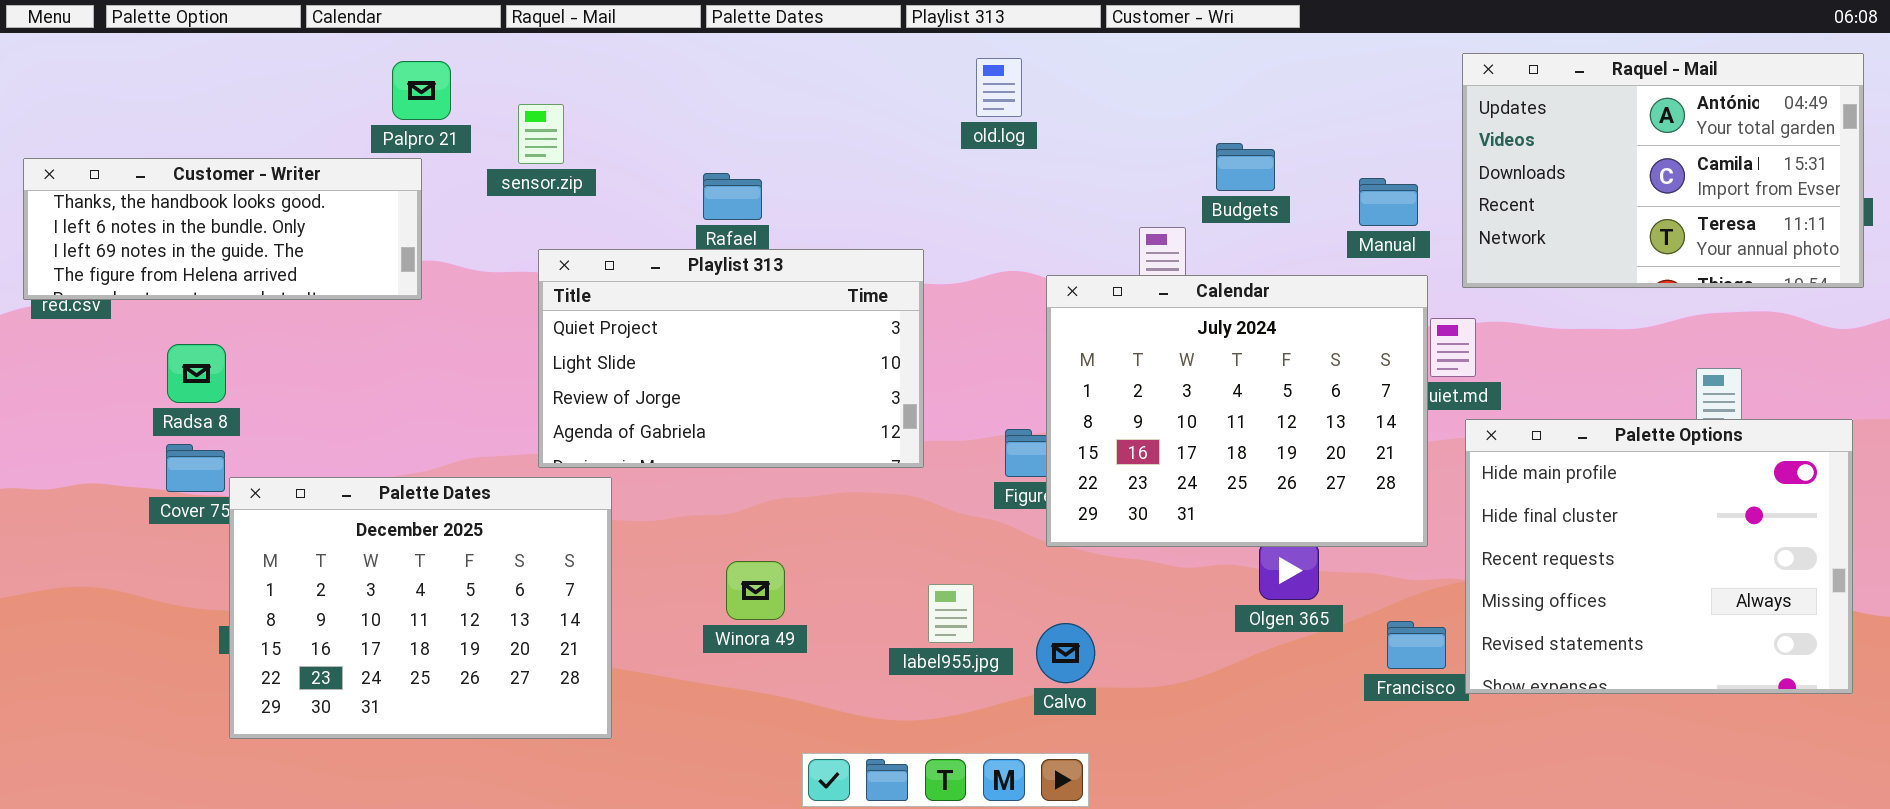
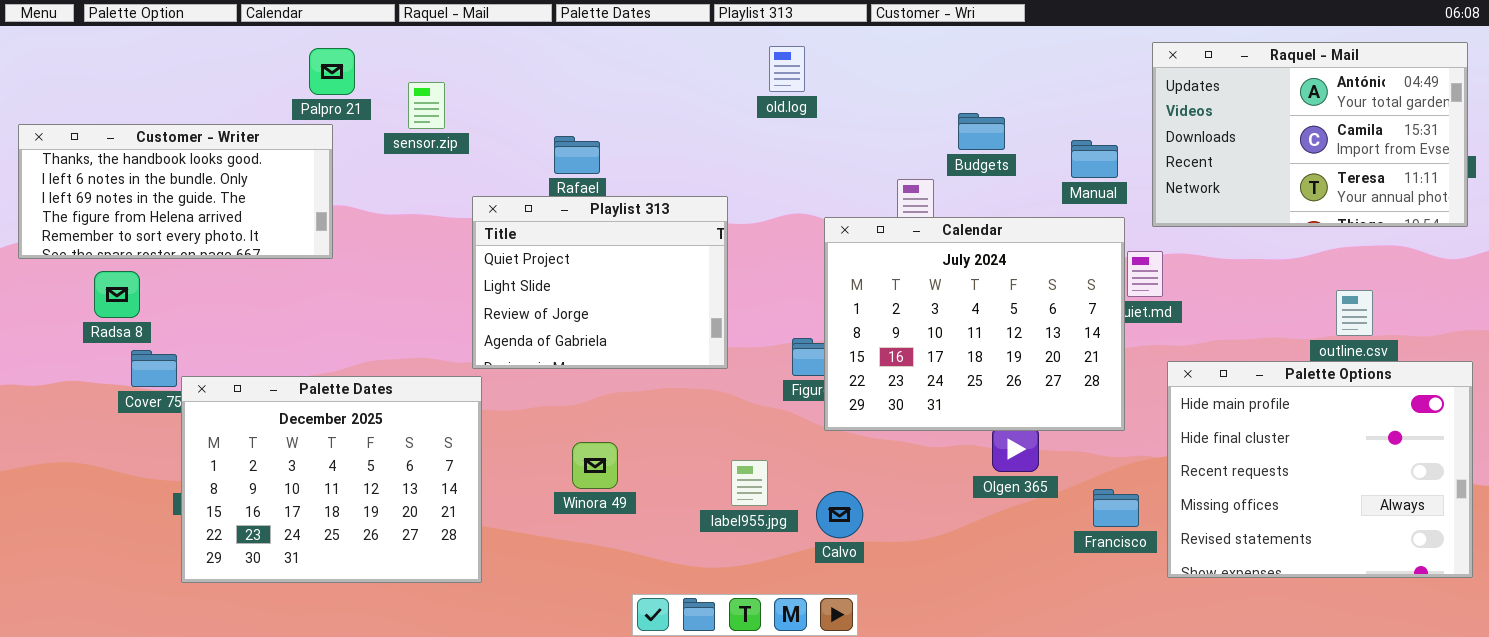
Customer - Writer: [23,158,422,300] -> [18,124,333,259], resized
Playlist 313: [538,249,924,468] -> [472,196,728,369], resized
Radsa 8: [167,344,226,403] -> [94,271,140,318], moved
Palette Options: [1465,419,1853,694] -> [1167,361,1473,578], moved

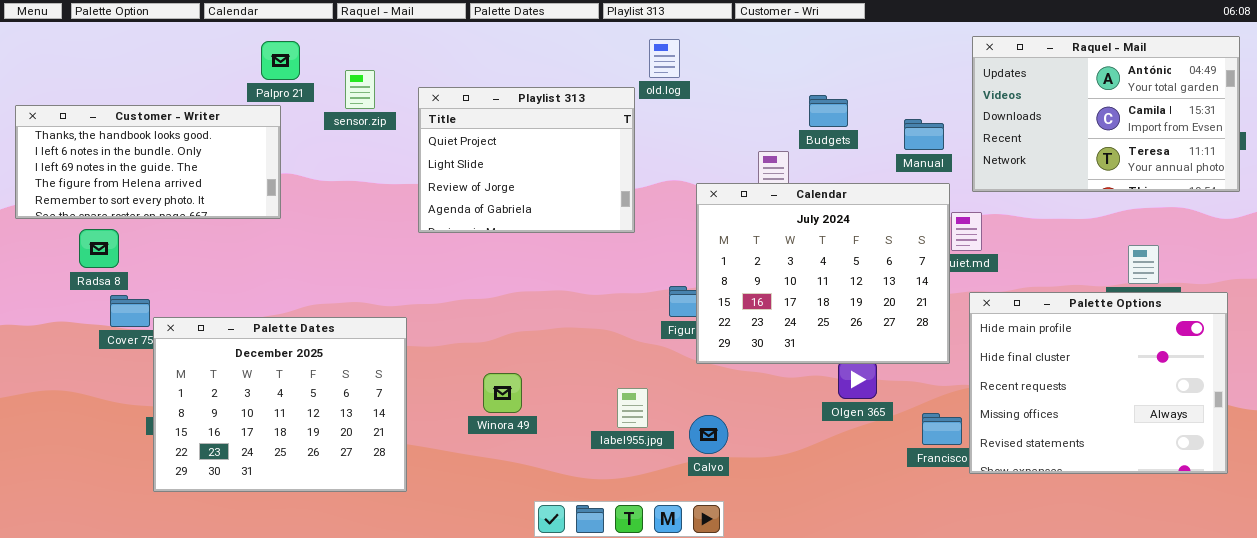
Playlist 313: [472,196,728,369] -> [418,87,635,233], moved
Palette Options: [1167,361,1473,578] -> [969,292,1228,474], moved

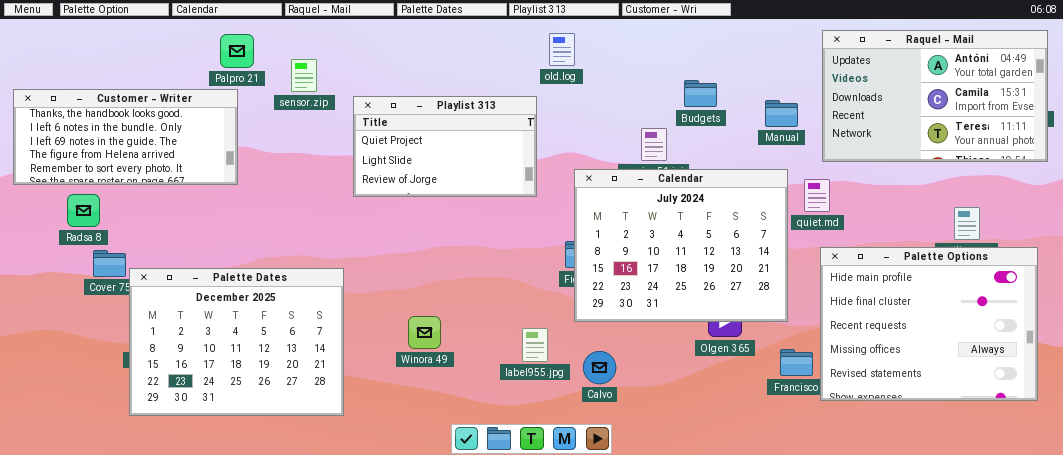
Playlist 313: [418,87,635,233] -> [353,96,537,197], resized
Calendar: [696,183,950,364] -> [574,169,788,322], moved

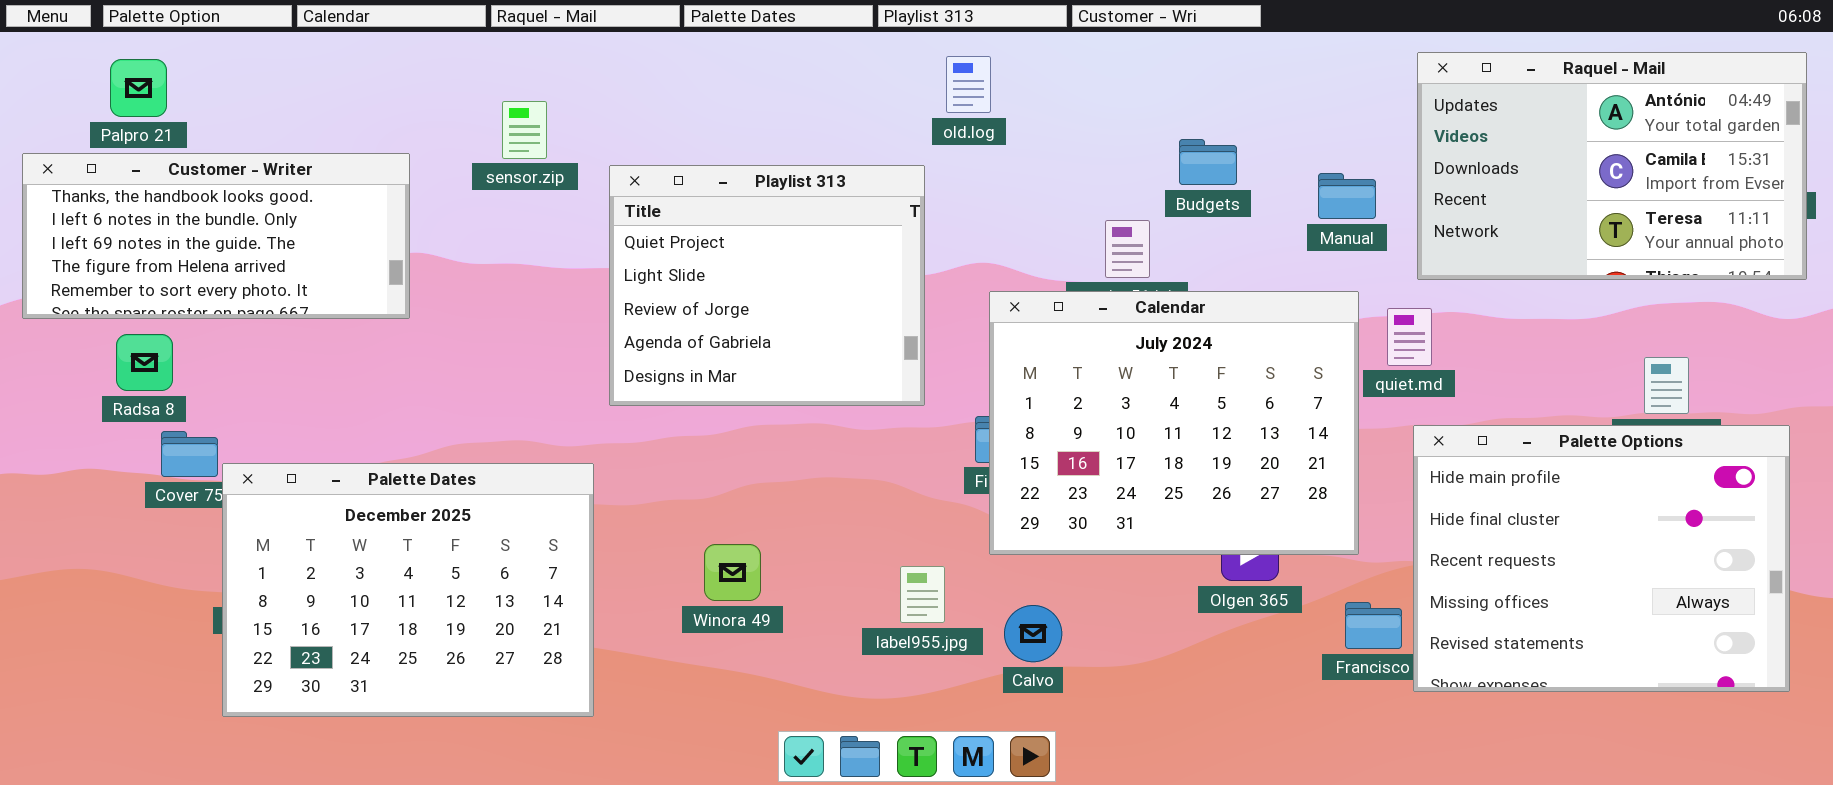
Palpro 21: [220,34,254,68] -> [110,59,167,117], moved
Playlist 313: [353,96,537,197] -> [609,165,925,406], resized

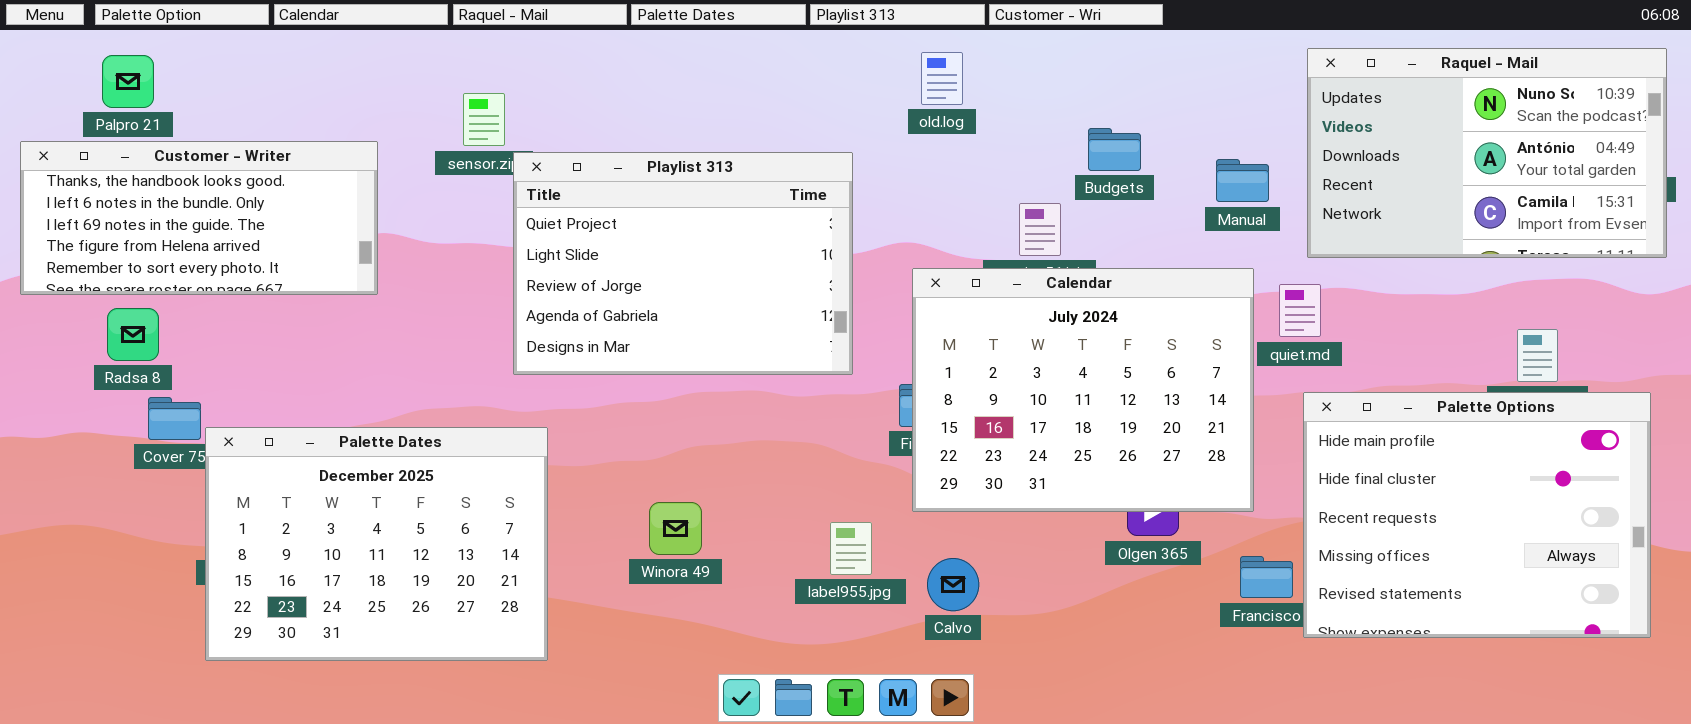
Raquel - Mail: [1417,52,1807,280] -> [1307,48,1667,258], scrolled up 1 row
old.log: [946,56,991,113] -> [921,52,963,105], moved
Playlist 313: [609,165,925,406] -> [513,152,853,375], resized

